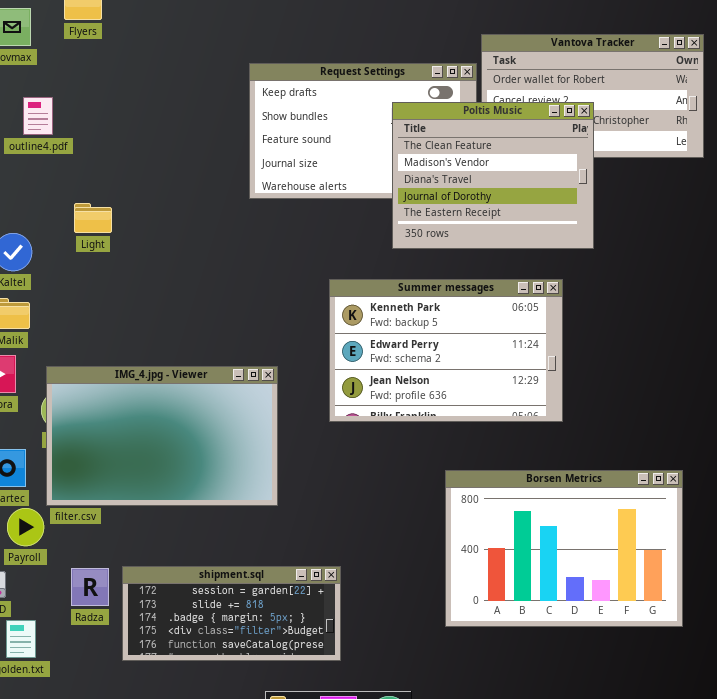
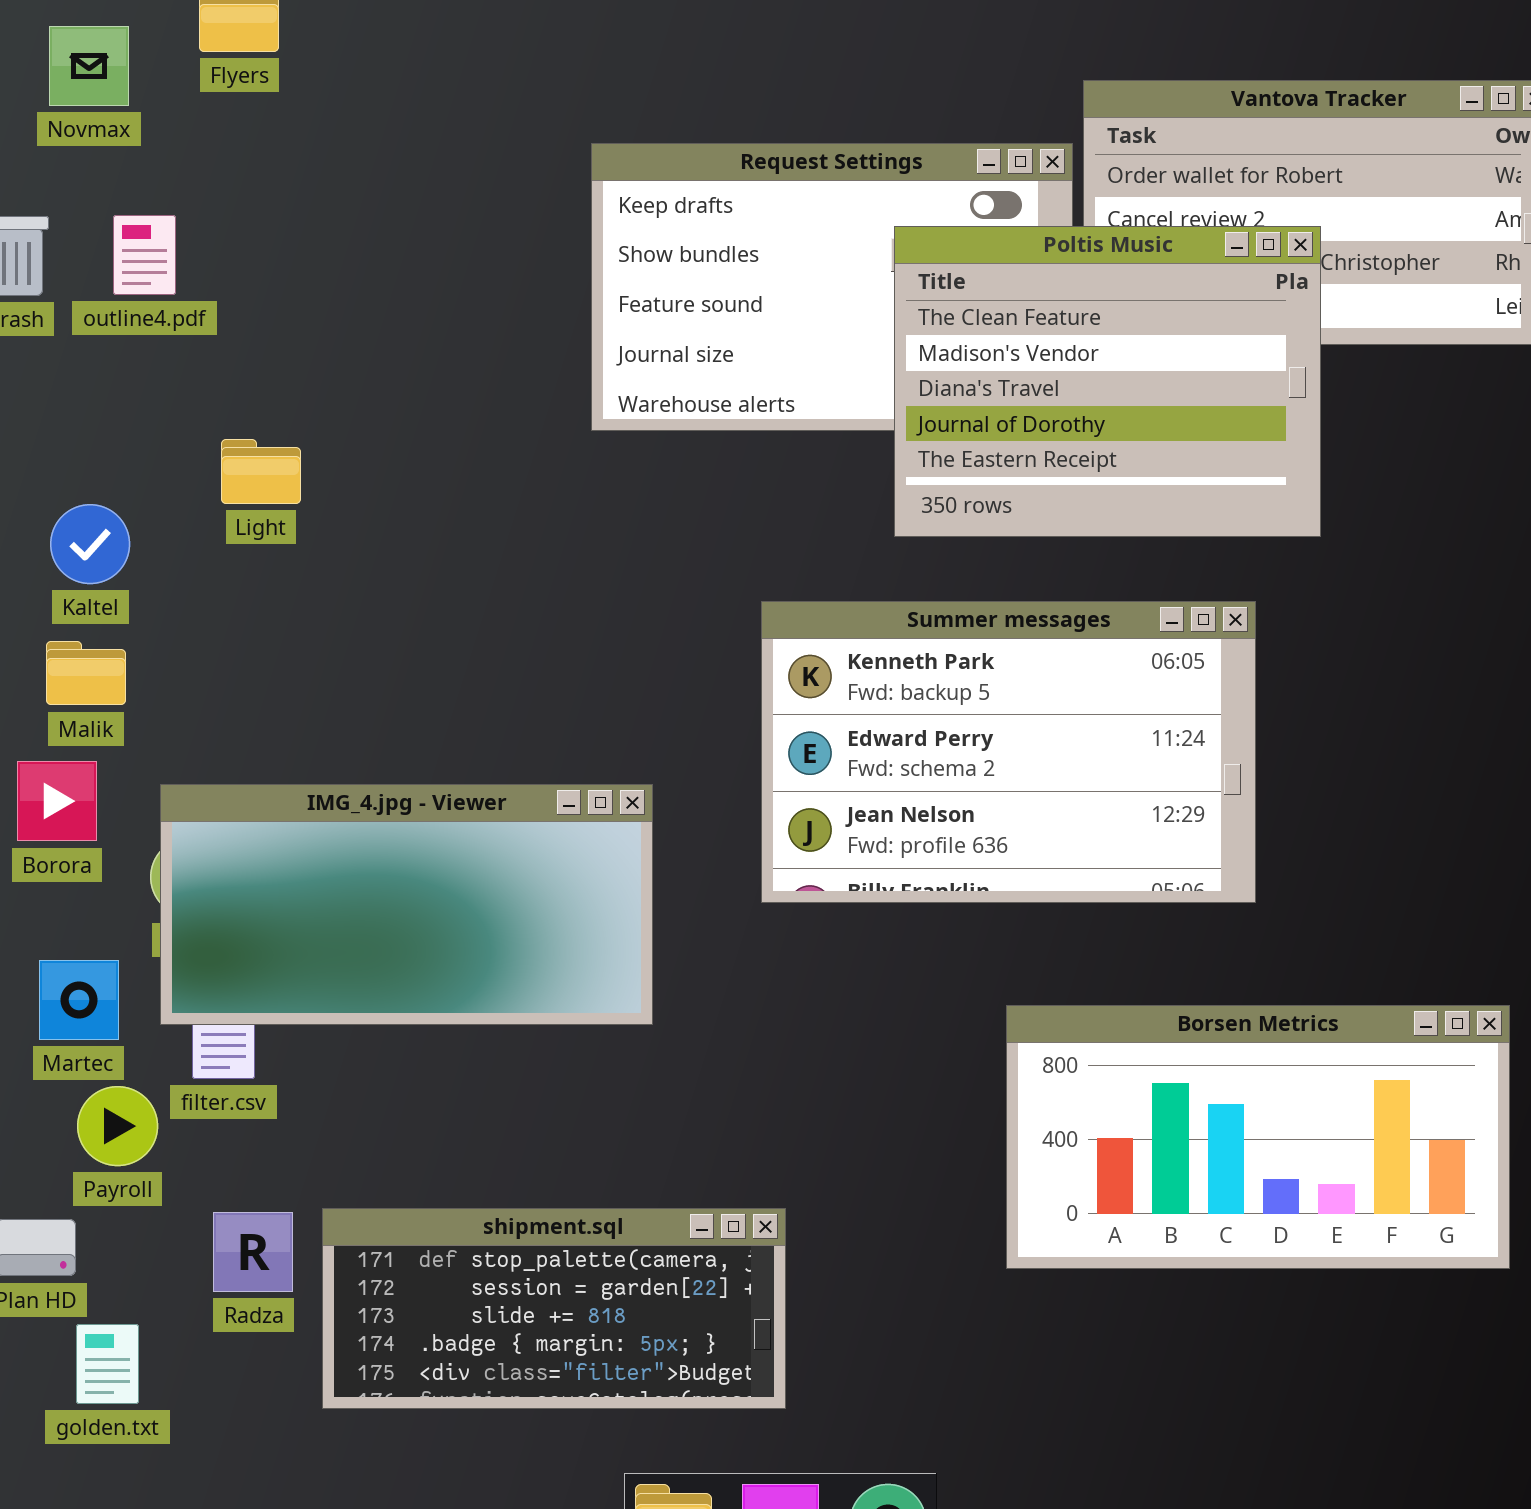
IMG_4.jpg - Viewer: [46,366,278,506] -> [160,784,653,1025], resized
Borsen Metrics: [445,470,683,627] -> [1006,1005,1510,1269], resized
shipment.sql: [122,566,341,661] -> [322,1208,786,1409], scrolled up 1 row

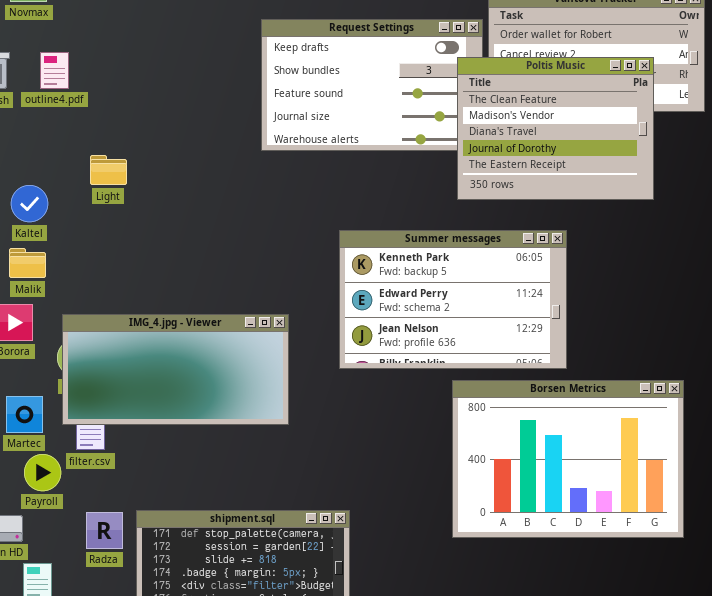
Poltis Music: [894,226,1321,537] -> [457,57,654,200], moved
Borsen Metrics: [1006,1005,1510,1269] -> [452,380,684,538], resized

